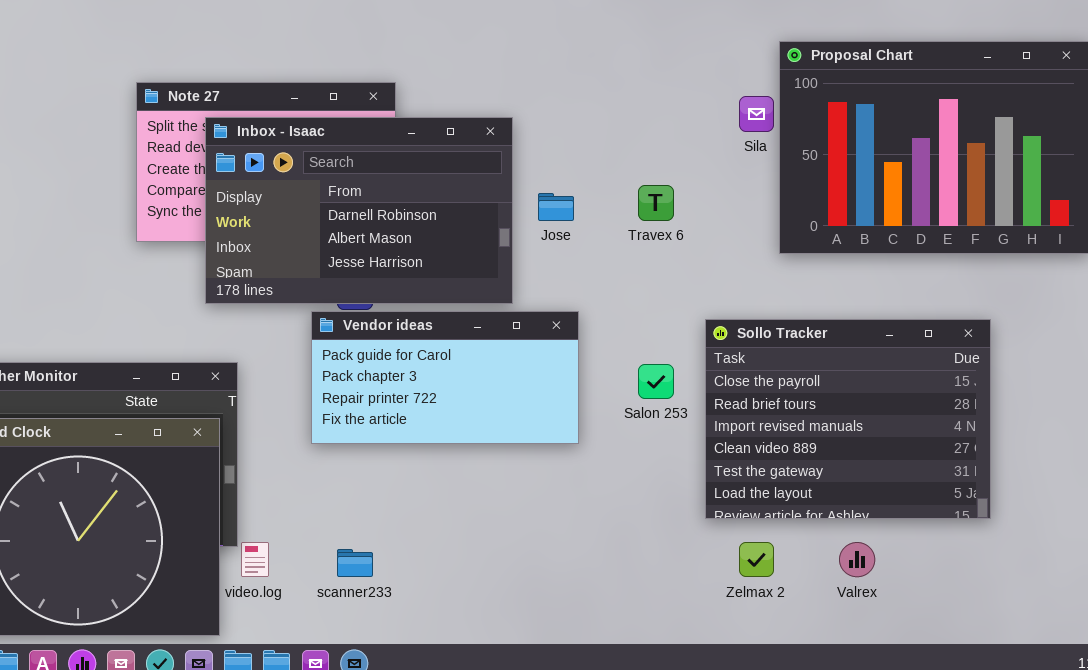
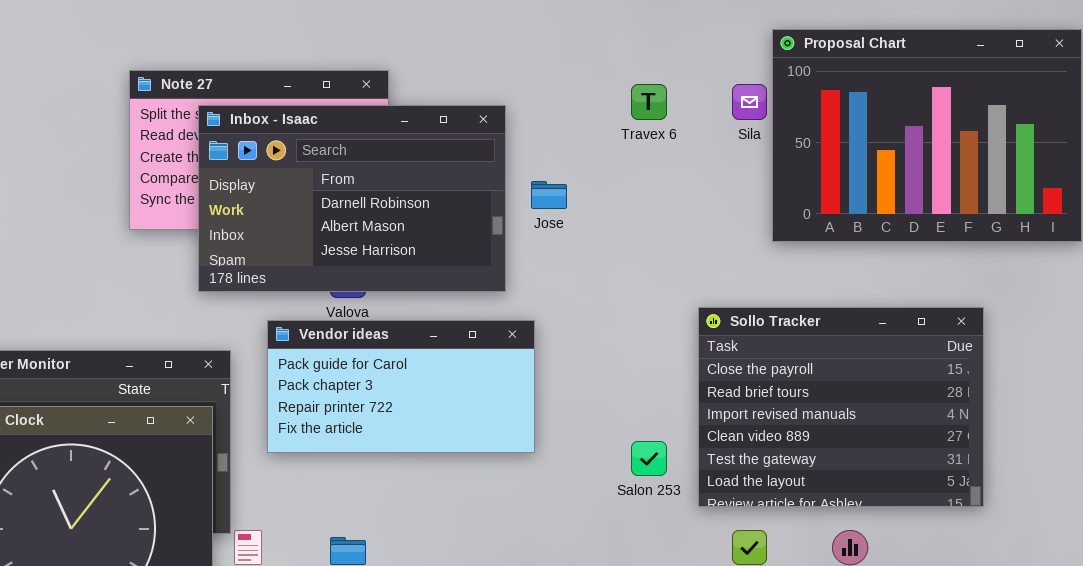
Travex 6: [638,185,674,221] -> [631,84,667,120], moved
Vendor ideas: [311,311,579,444] -> [267,320,535,453], moved
Salon 253: [638,364,674,399] -> [631,441,667,476], moved

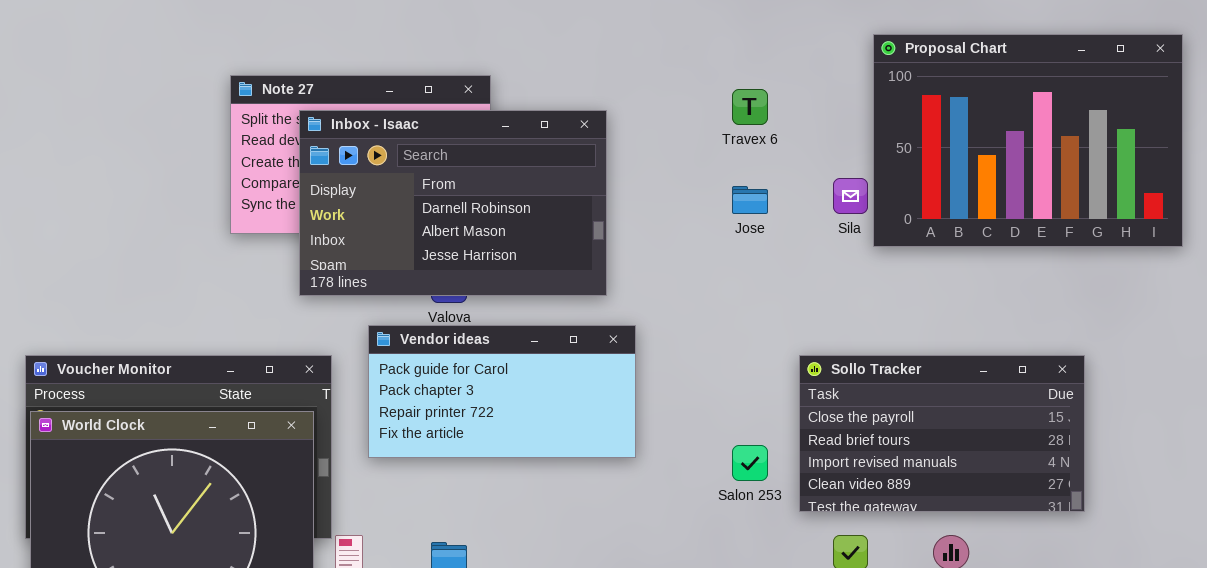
Sila: [732,84,767,120] -> [833,178,868,214], moved
Jose: [531,181,567,209] -> [732,186,768,214], moved
Sollo Tracker: [698,307,984,507] -> [799,355,1085,512], resized

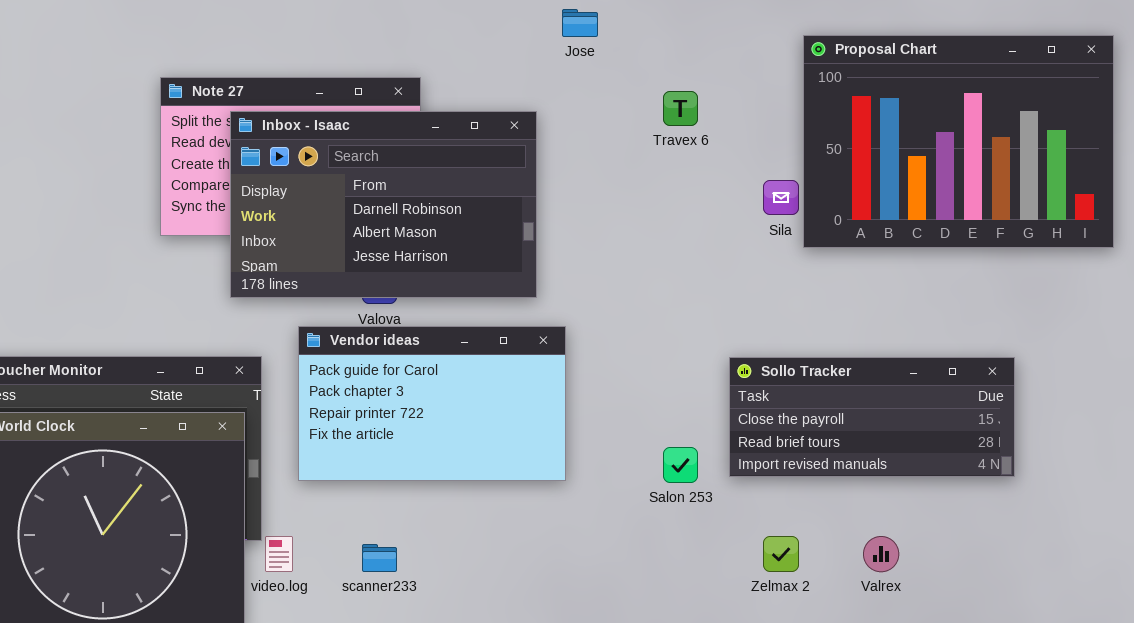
Jose: [732,186,768,214] -> [562,9,598,37], moved
Vendor ideas: [368,325,636,458] -> [298,326,566,481], resized
Sollo Tracker: [799,355,1085,512] -> [729,357,1015,477], resized

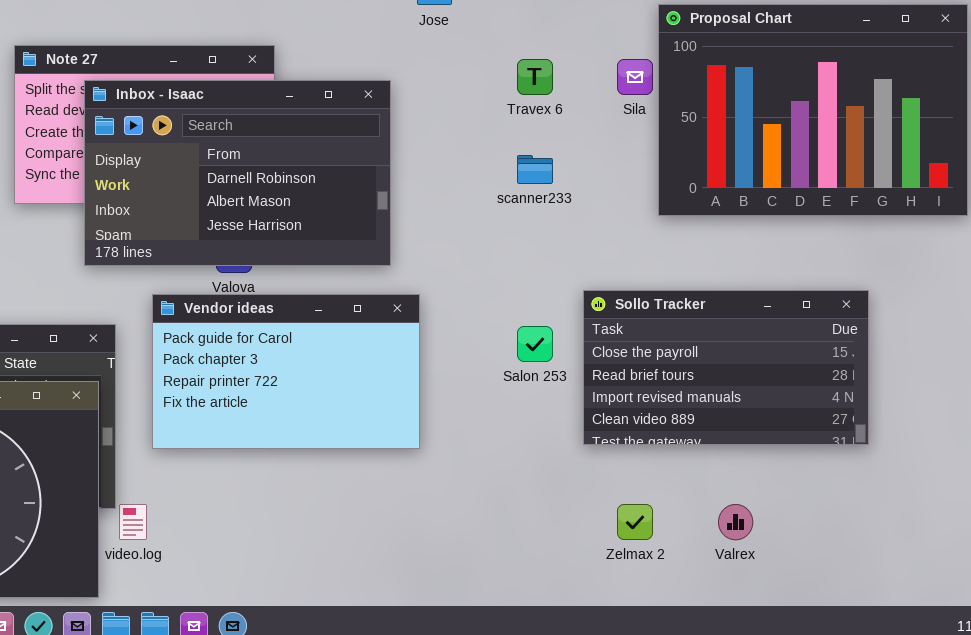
Sila: [763,180,799,215] -> [617,59,653,95], moved
Sollo Tracker: [729,357,1015,477] -> [583,290,869,445], resized
Salon 253: [663,447,698,483] -> [517,326,553,362], moved
scanner233: [362,544,397,572] -> [517,155,553,184], moved

